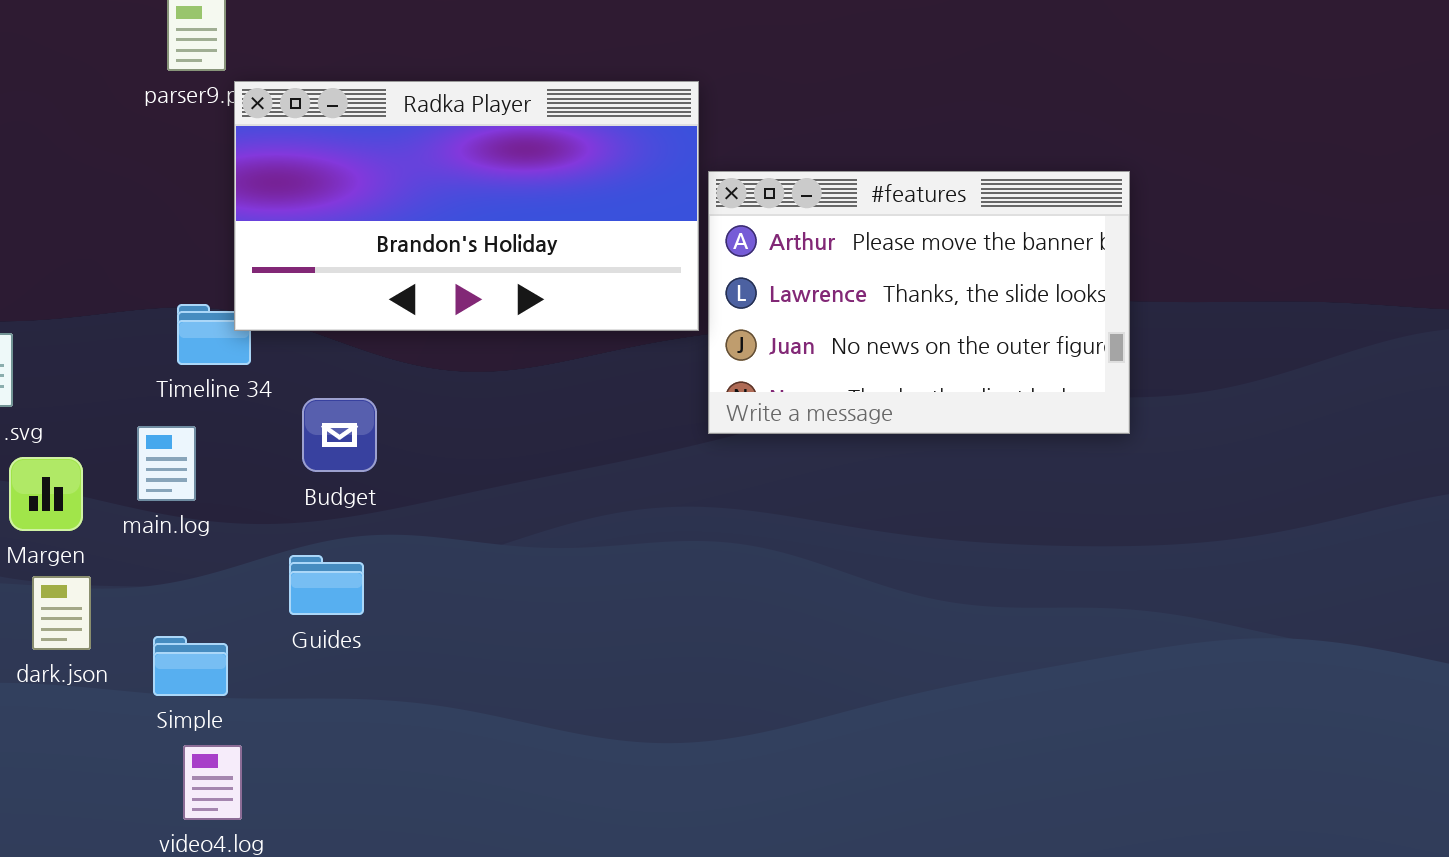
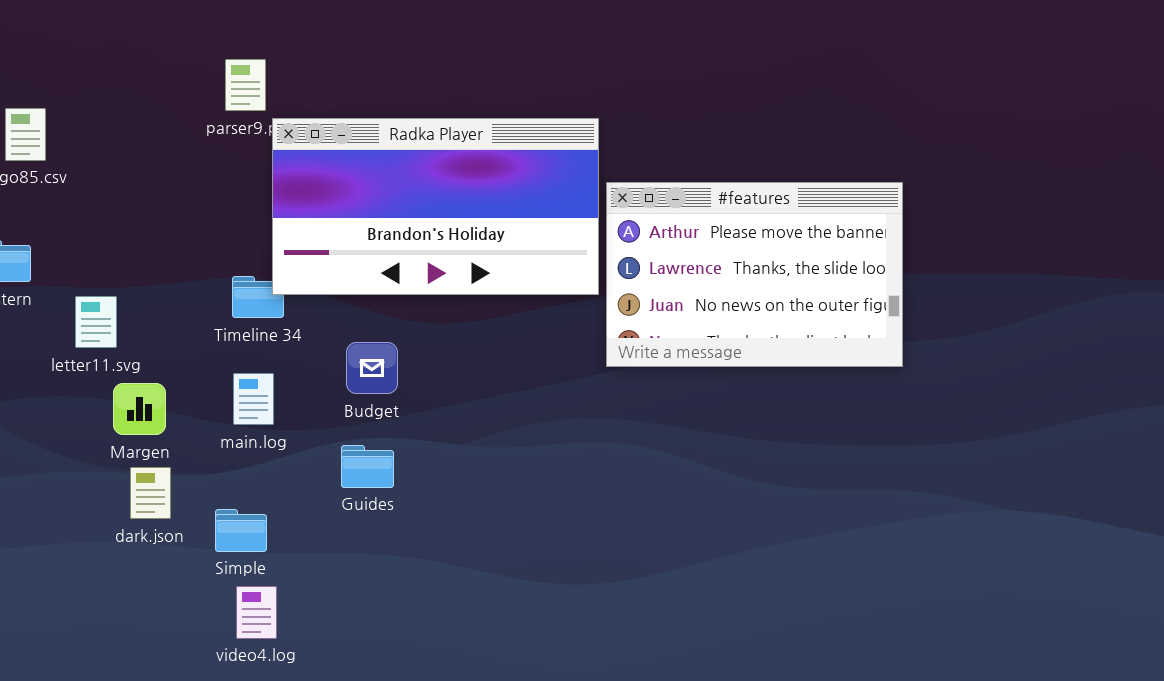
Budget: [302,398,377,472] -> [346,342,398,394], moved
main.log: [137,426,196,501] -> [233,373,274,425], moved
Guides: [289,555,364,615] -> [341,445,394,488], moved

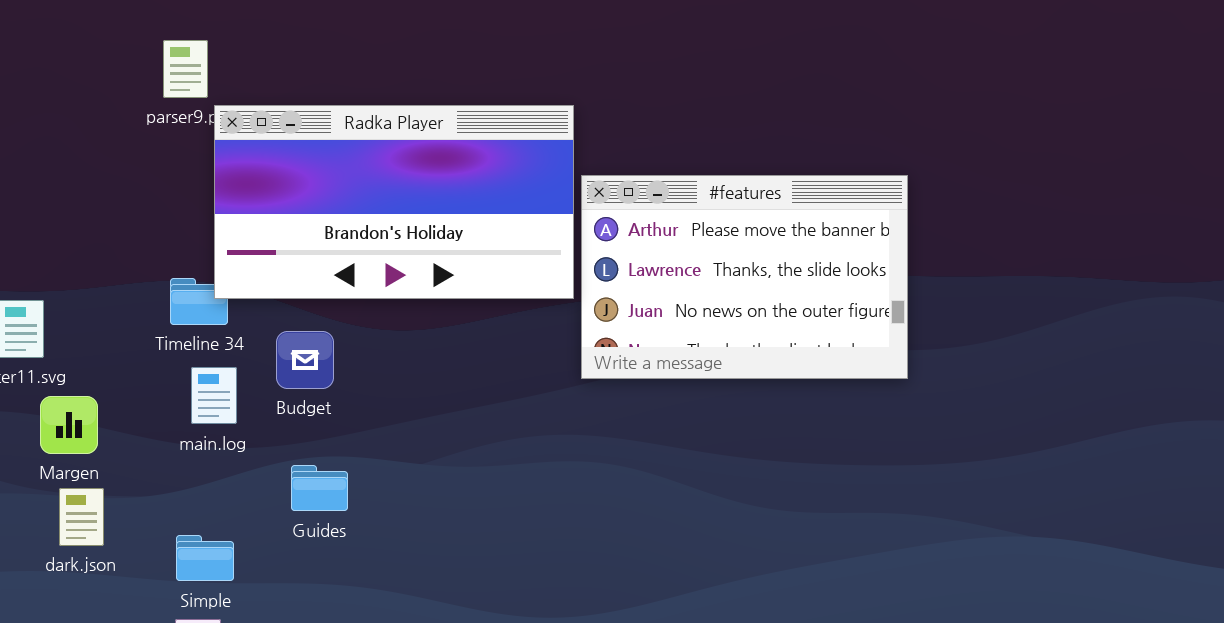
Budget: [346,342,398,394] -> [276,331,334,389], moved
main.log: [233,373,274,425] -> [191,367,237,424], moved
Simple: [215,509,267,552] -> [176,535,234,581], moved

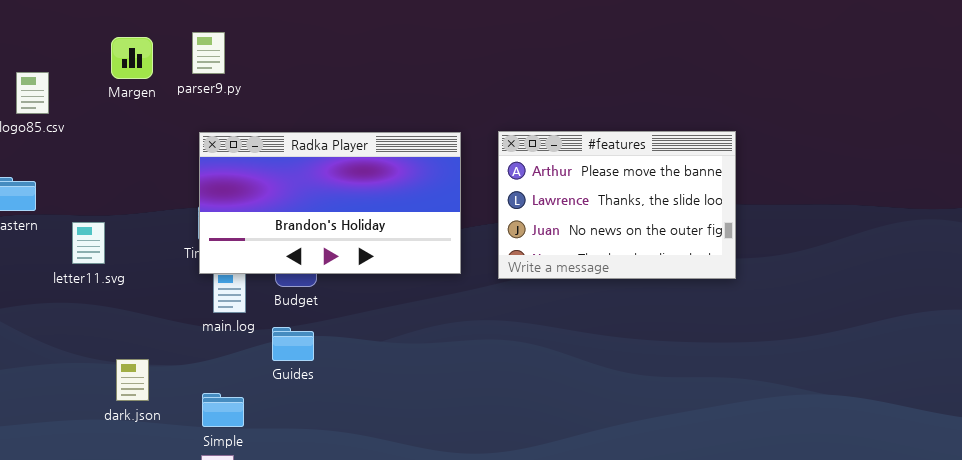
Radka Player: [214,105,574,299] -> [199,132,461,274], moved
Margen: [40,396,98,454] -> [111,37,153,79], moved
Guides: [291,465,348,511] -> [272,327,314,361], moved

